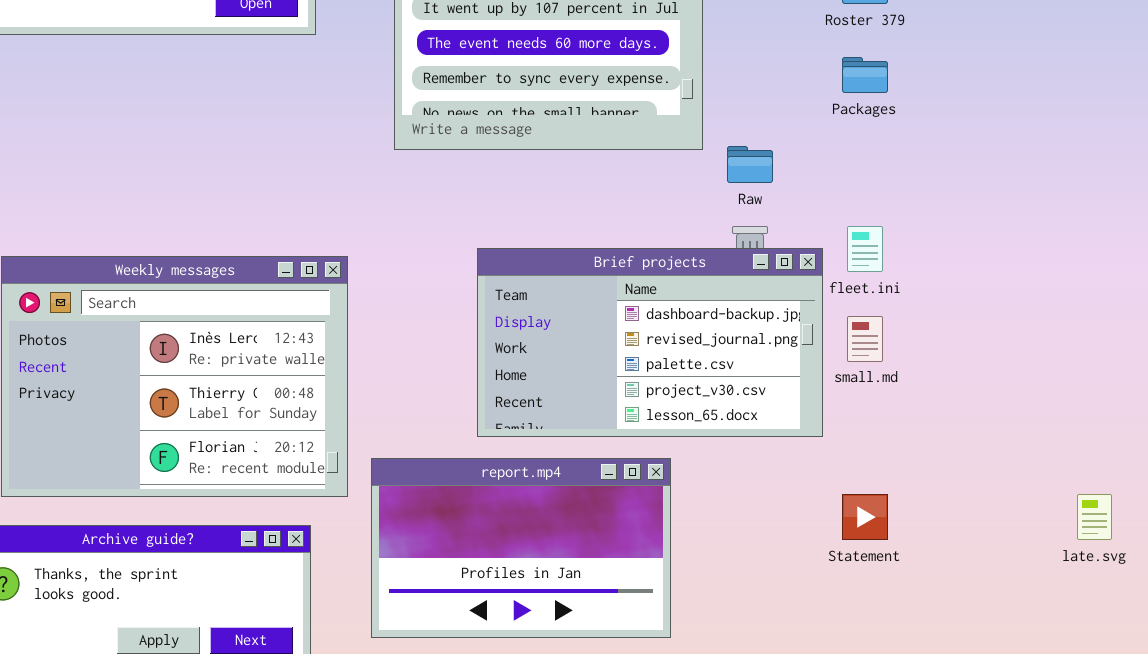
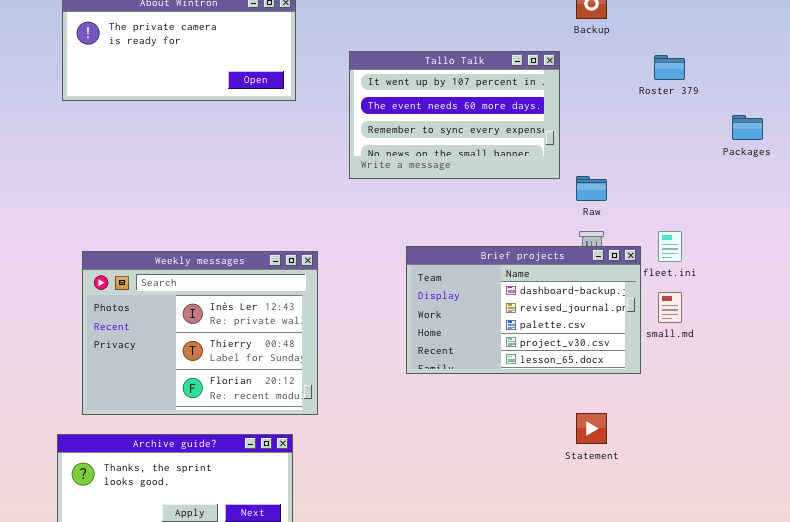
Packages: [842,57,888,93] -> [732,115,763,140], moved
report.mp4: [371,458,671,638] -> none, closed
Statement: [842,494,888,540] -> [576,413,607,444], moved

